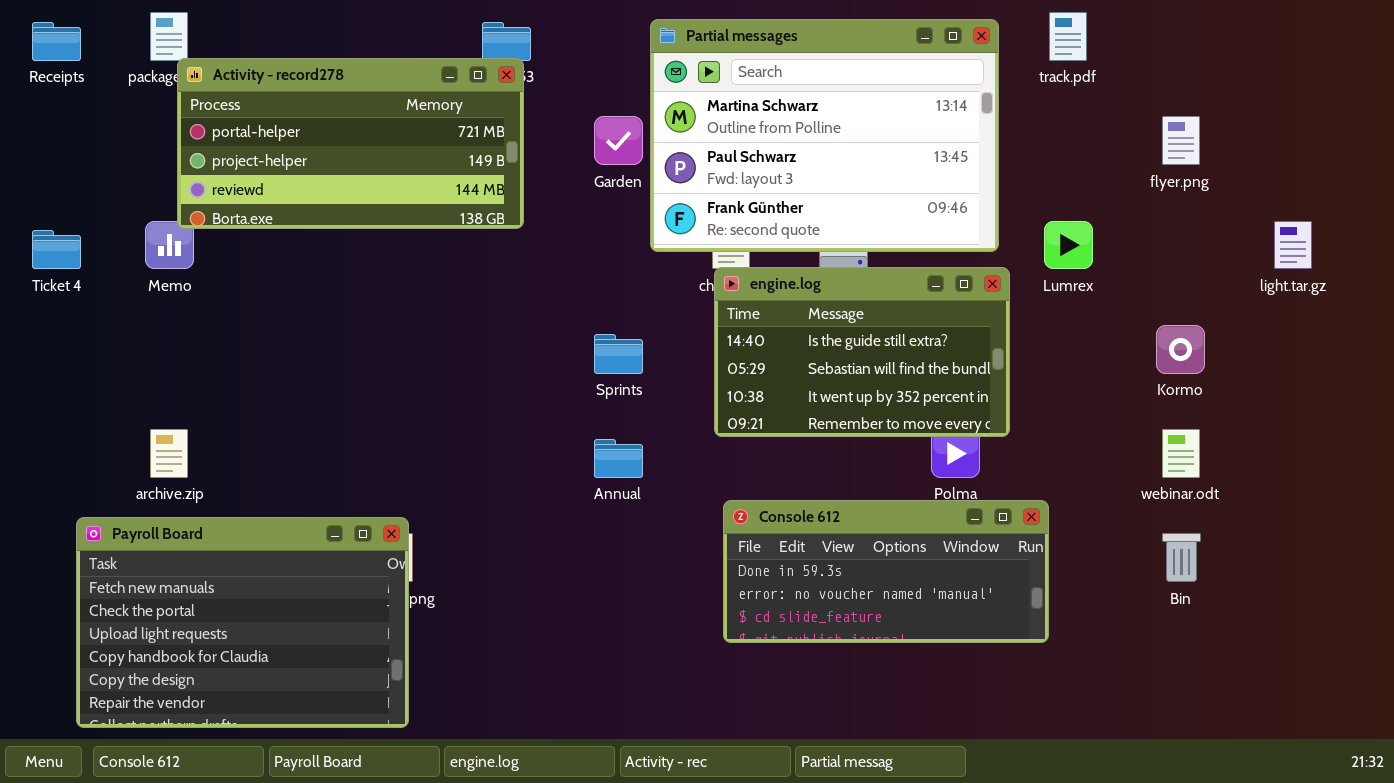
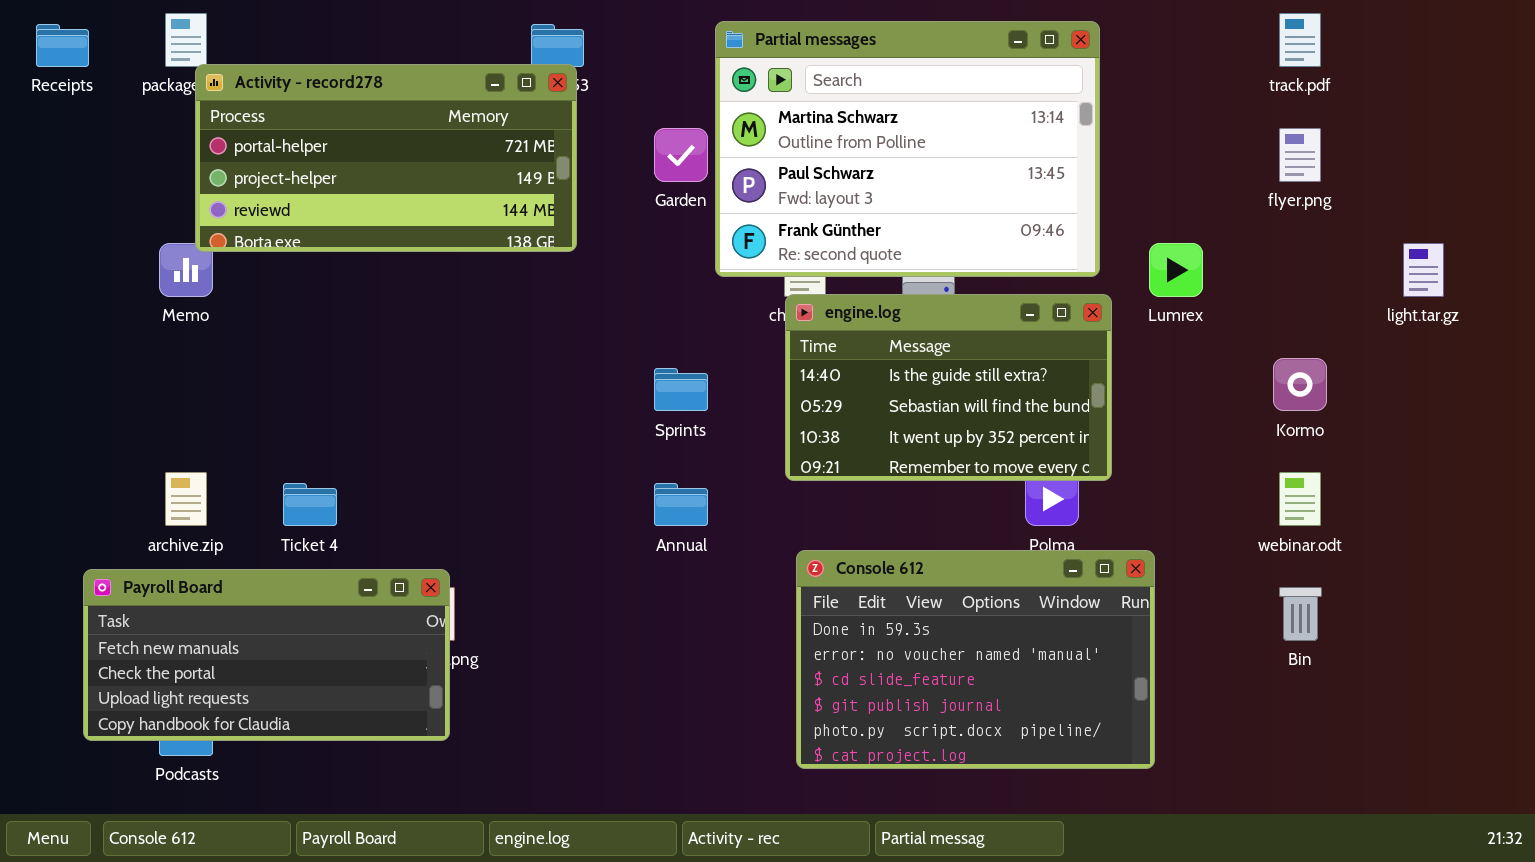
track.pdf: [1049,12,1087,61] -> [1279,13,1321,67], moved
Ticket 4: [32,230,81,269] -> [283,483,337,526], moved
Console 612: [723,500,1049,643] -> [796,550,1155,769], resized
Payroll Board: [76,517,409,728] -> [83,569,450,741], resized

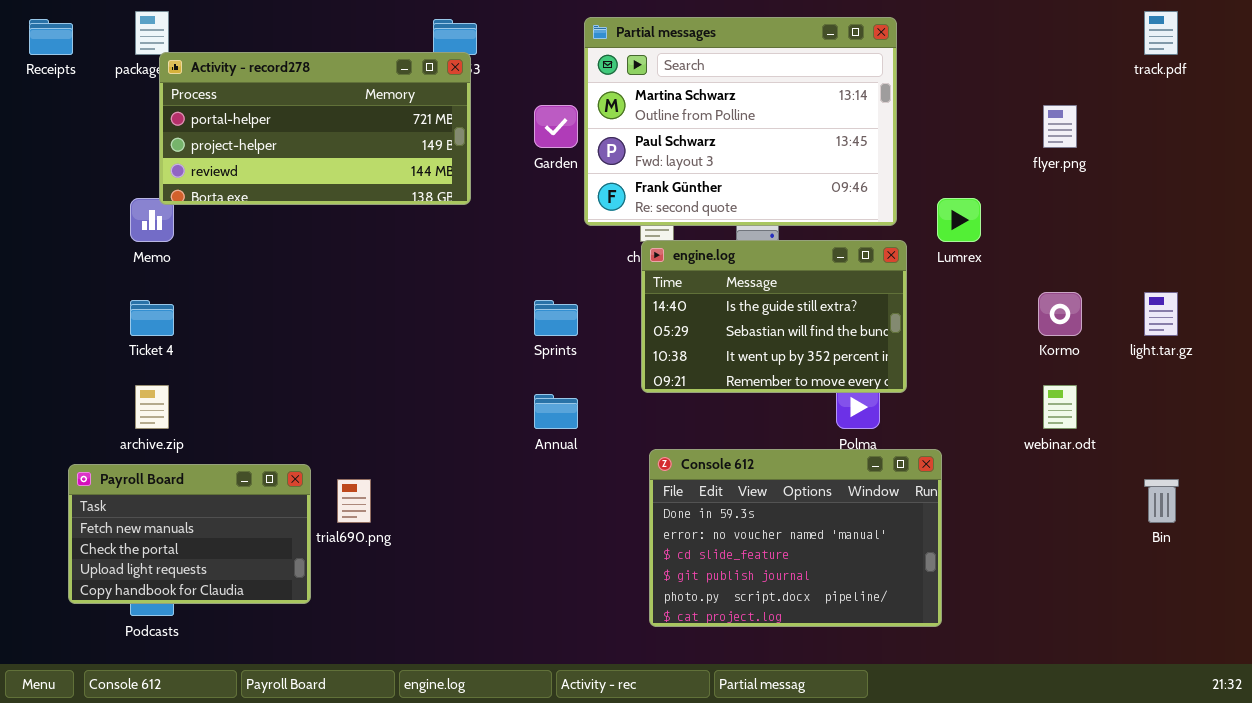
track.pdf: [1279,13,1321,67] -> [1144,11,1178,55], moved
light.tar.gz: [1403,243,1444,297] -> [1144,292,1178,336], moved
Ticket 4: [283,483,337,526] -> [130,300,174,336], moved
Payroll Board: [83,569,450,741] -> [68,464,311,604], resized
Bin: [1279,587,1322,641] -> [1144,479,1179,523], moved

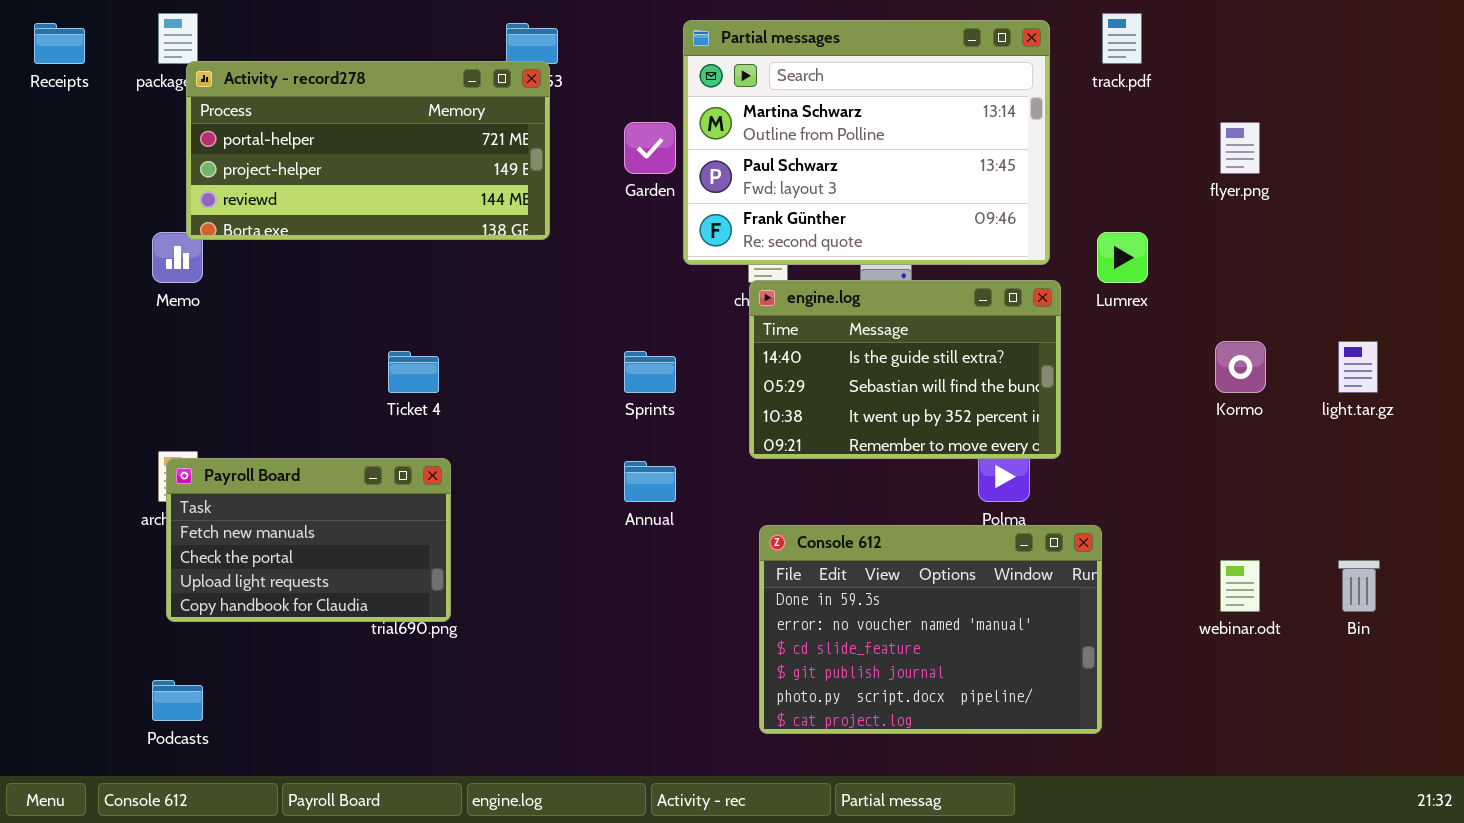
track.pdf: [1144,11,1178,55] -> [1102,13,1142,64], moved
Ticket 4: [130,300,174,336] -> [388,351,439,393], moved
webinar.odt: [1043,385,1077,429] -> [1220,560,1260,612], moved
Payroll Board: [68,464,311,604] -> [166,458,451,622], moved

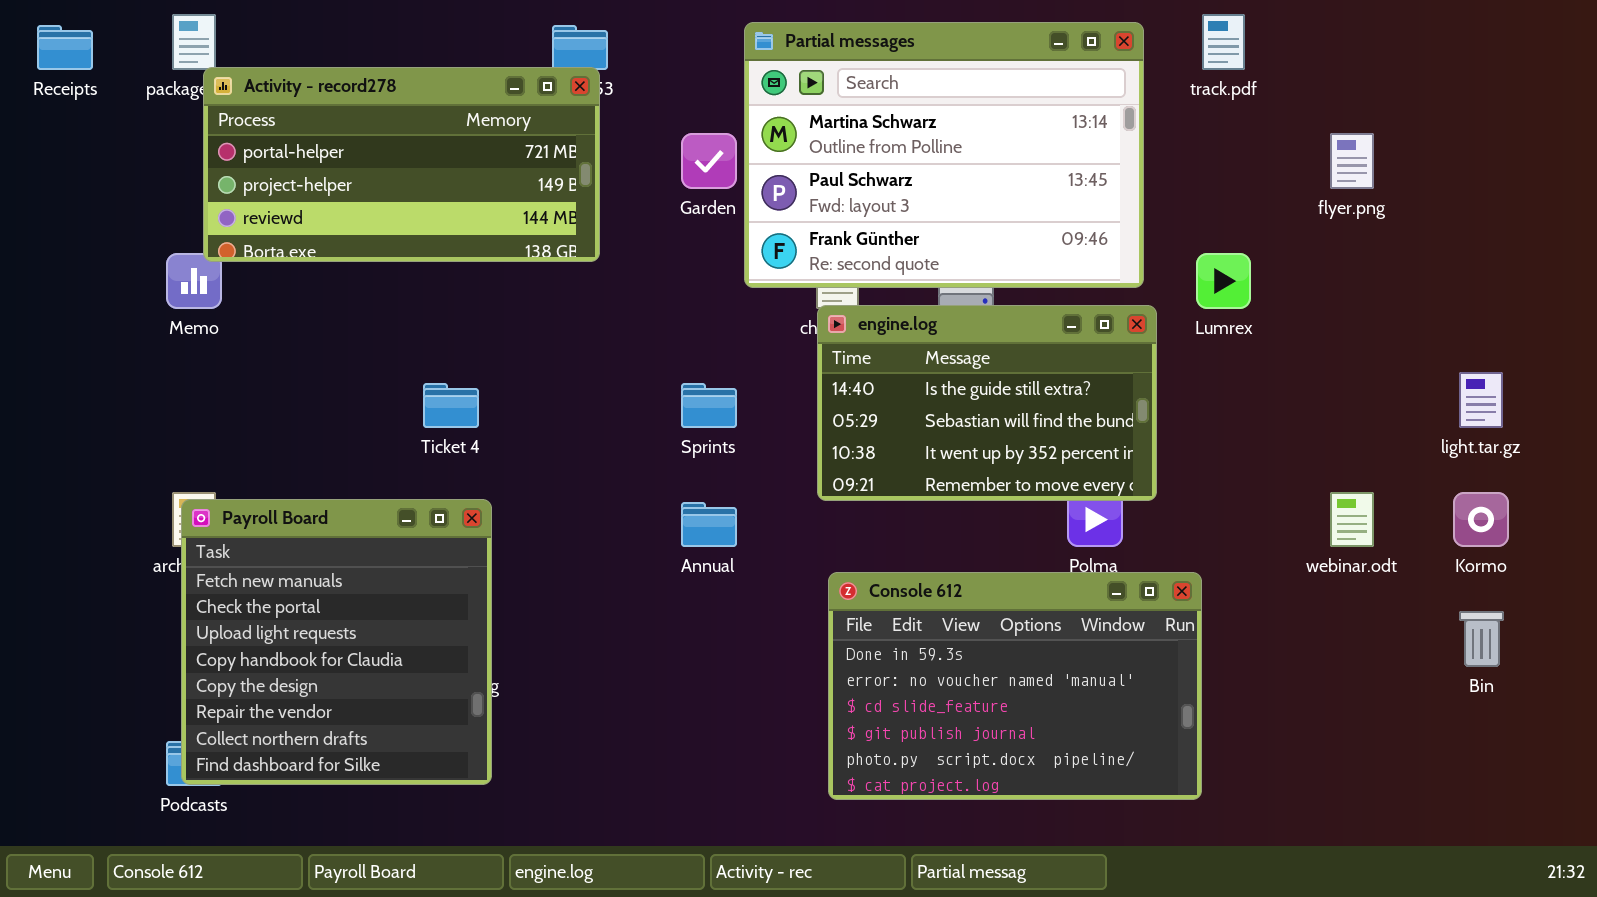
Kormo: [1215,341,1266,393] -> [1453,492,1509,547], moved
Payroll Board: [166,458,451,622] -> [181,499,492,785], resized
webinar.odt: [1220,560,1260,612] -> [1330,492,1374,547], moved

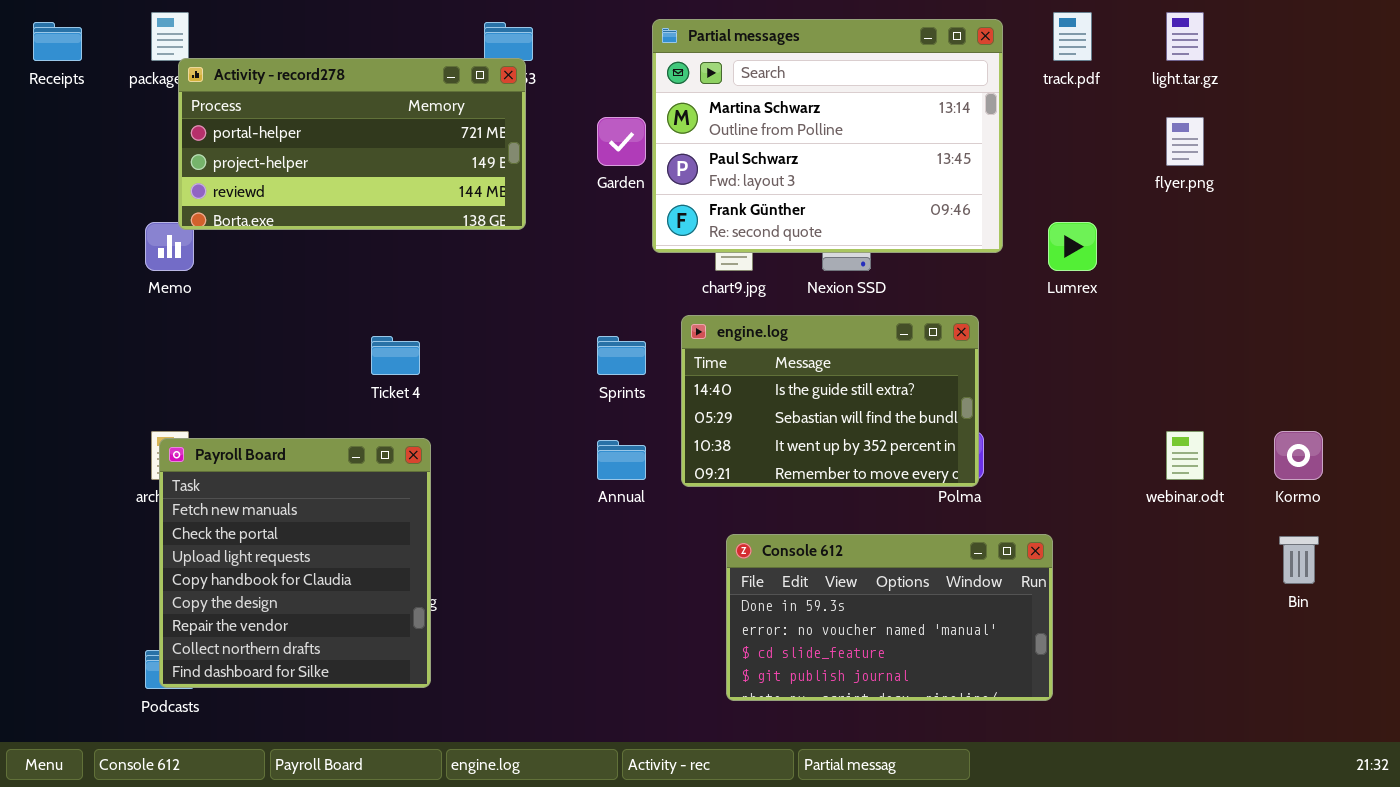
engine.log: [817,305,1157,501] -> [681,315,979,487], moved
light.tar.gz: [1459,372,1503,428] -> [1166,12,1204,61], moved
Console 612: [828,572,1202,800] -> [726,534,1053,701], resized

